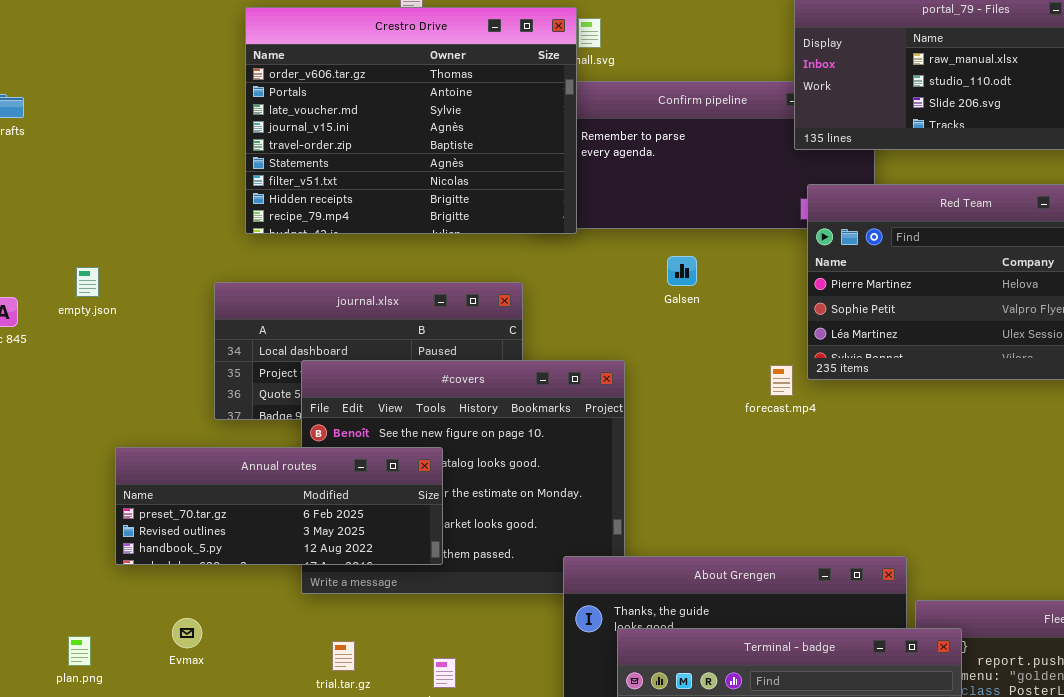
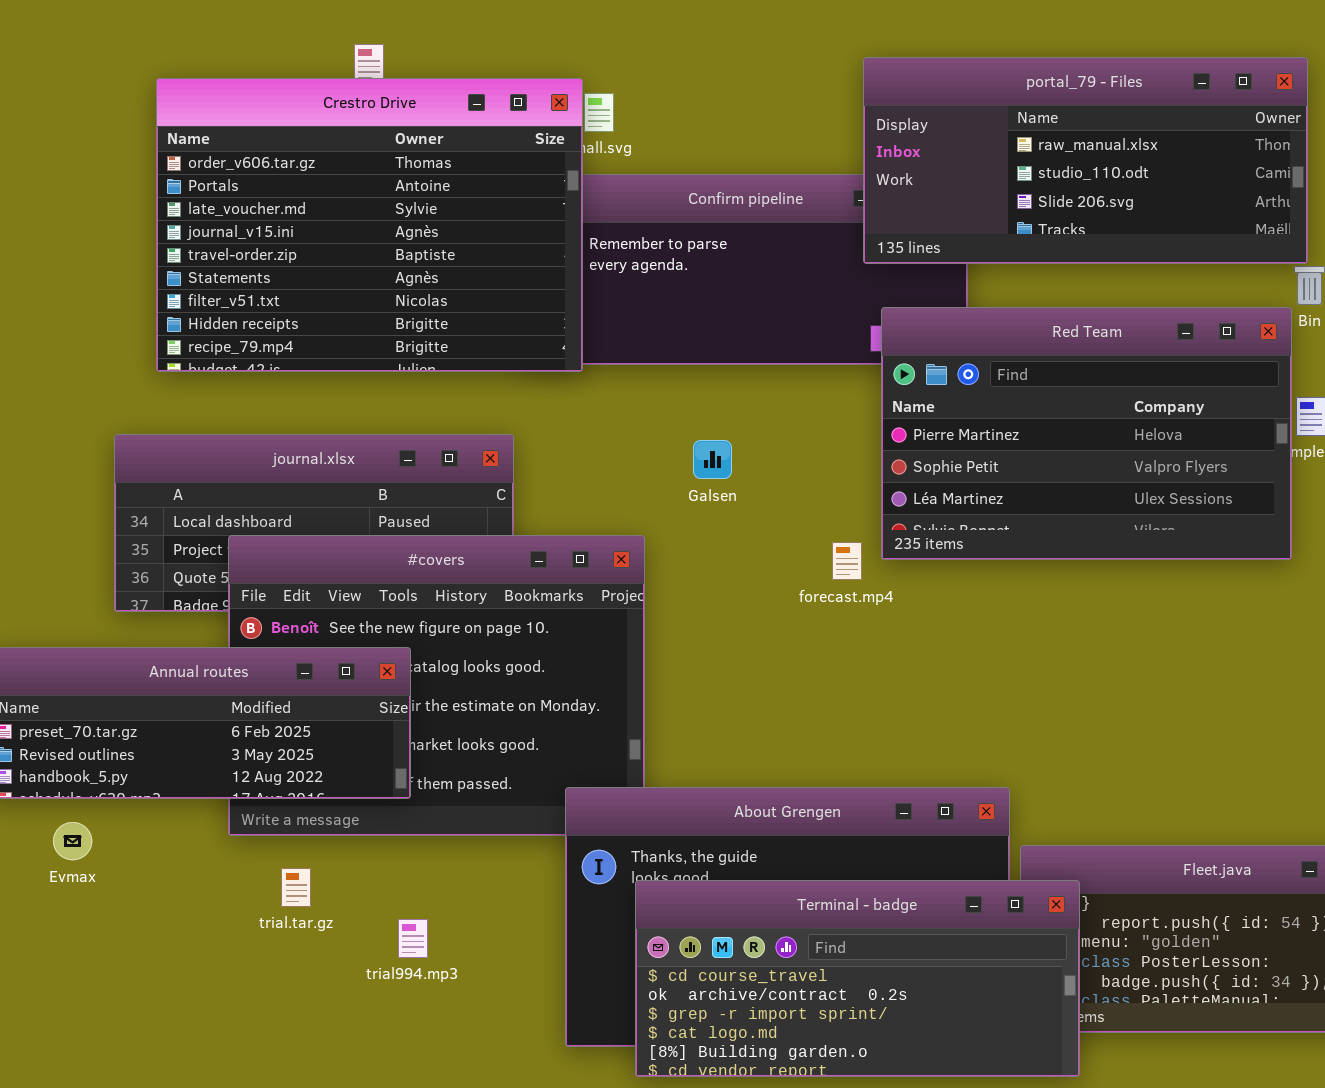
Galsen: [667,256,697,286] -> [693,440,732,479], moved
Evmax: [172,618,202,648] -> [53,822,92,860], moved
trial.tar.gz: [332,641,355,671] -> [281,868,311,907], moved

